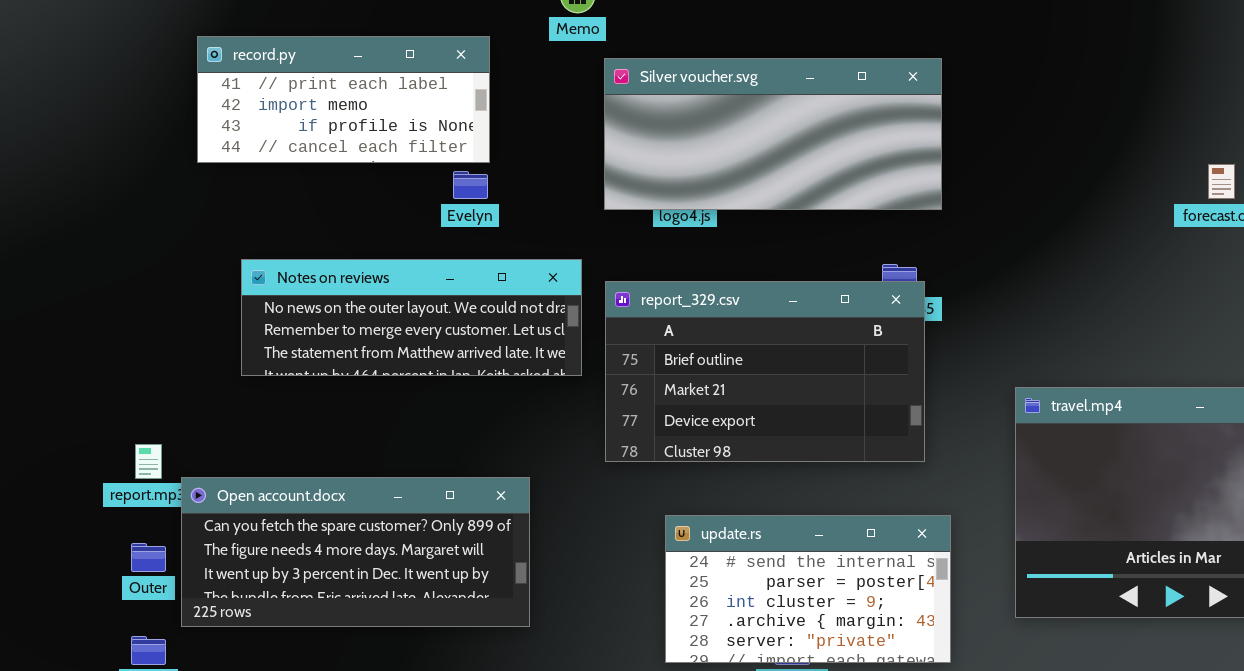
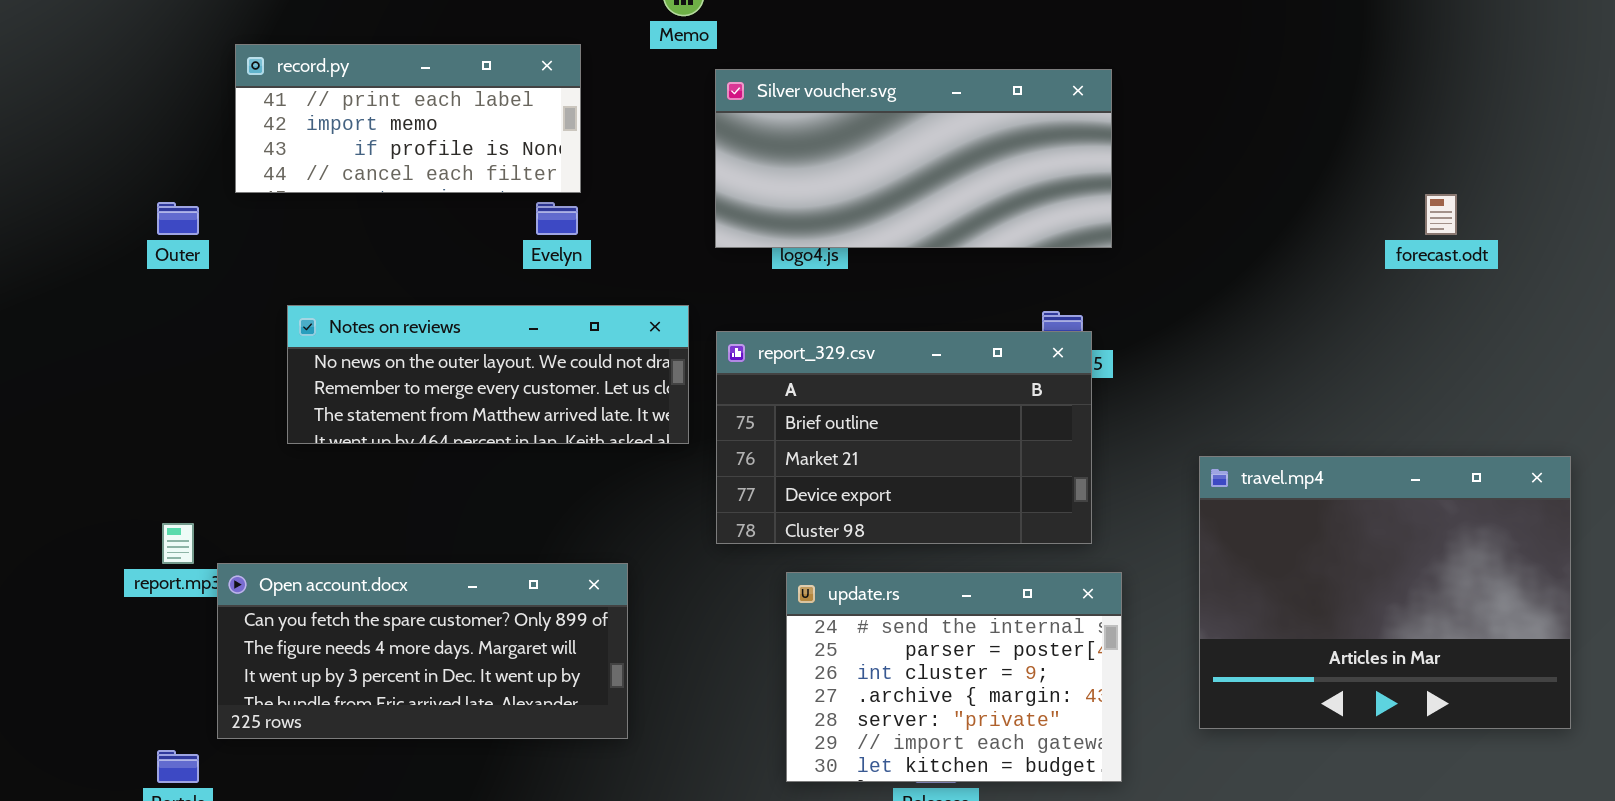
update.rs: [665,515,951,663] -> [786,572,1122,782], resized
Outer: [131,543,166,572] -> [157,202,199,235], moved

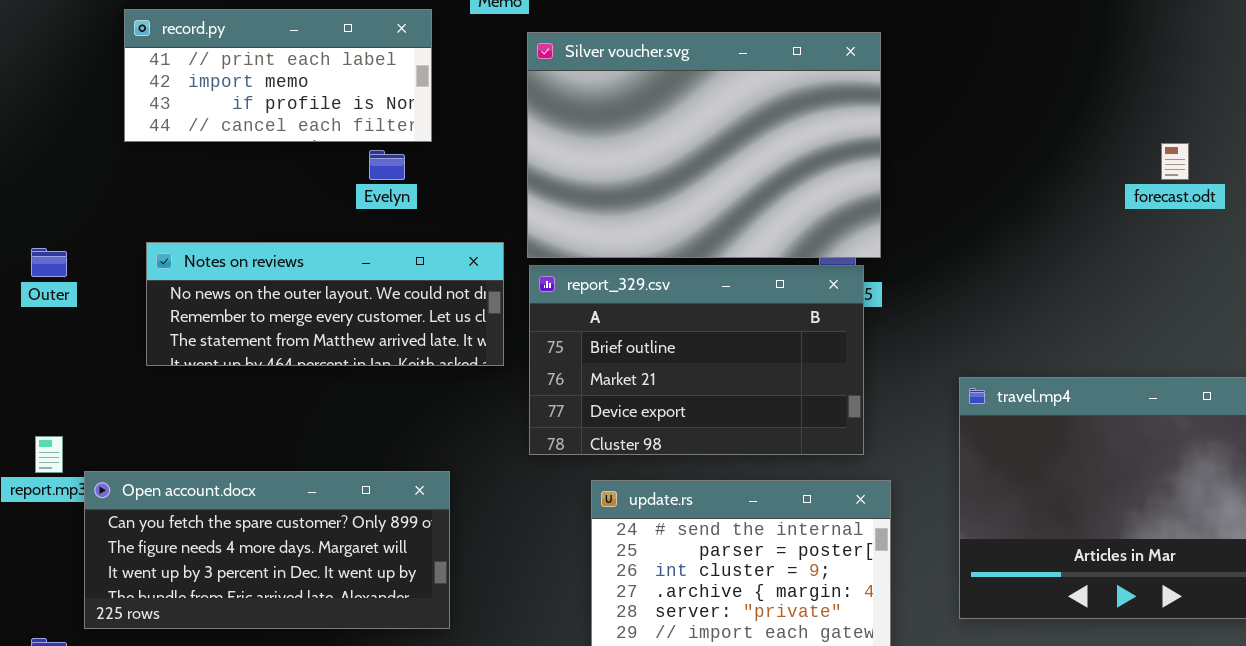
record.py: [235,44,581,193] -> [124,9,432,142], moved
Silver voucher.svg: [715,69,1112,248] -> [527,32,881,258], resized
Outer: [157,202,199,235] -> [31,248,67,277], moved

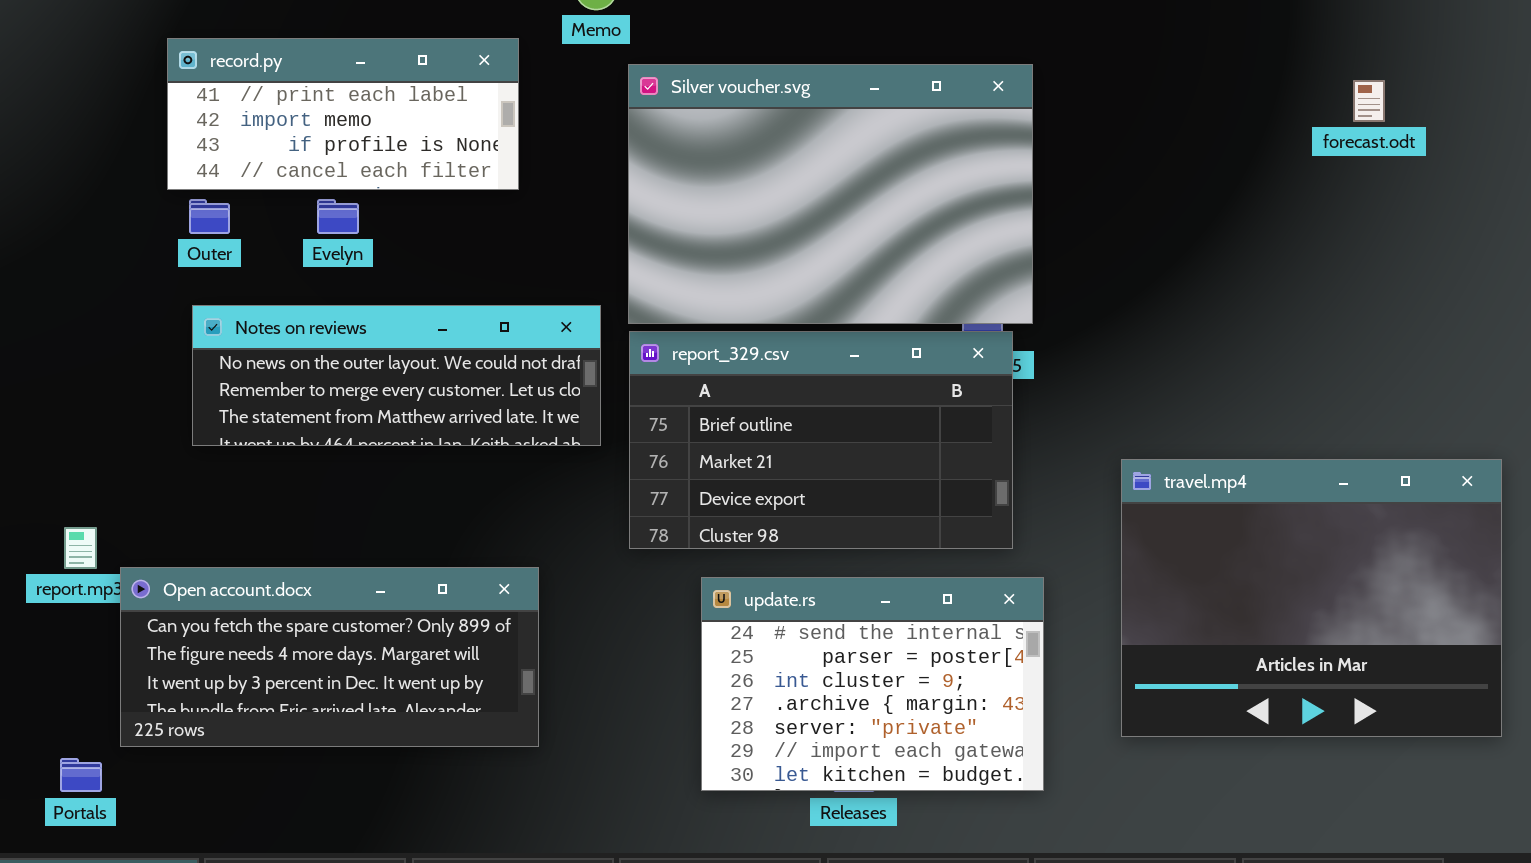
forecast.odt: [1161,143,1189,180] -> [1353,80,1385,122], moved
Evelyn: [369,150,405,180] -> [317,199,359,234], moved
Outer: [31,248,67,277] -> [189,199,230,234], moved

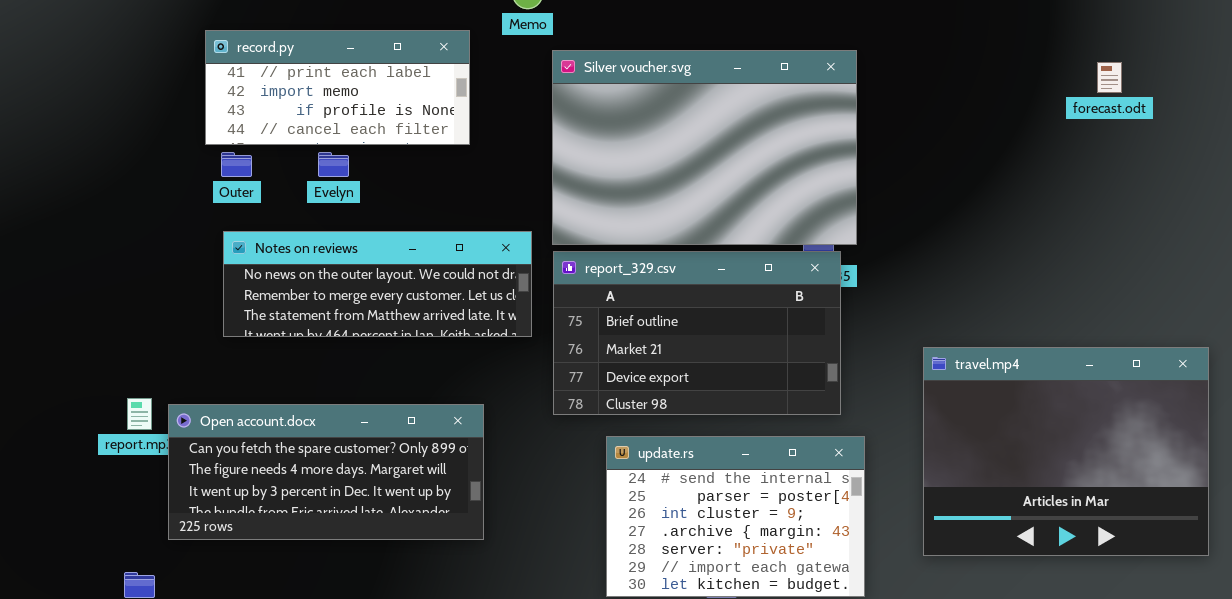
Open account.docx: [120,567,539,747] -> [168,404,484,540], moved

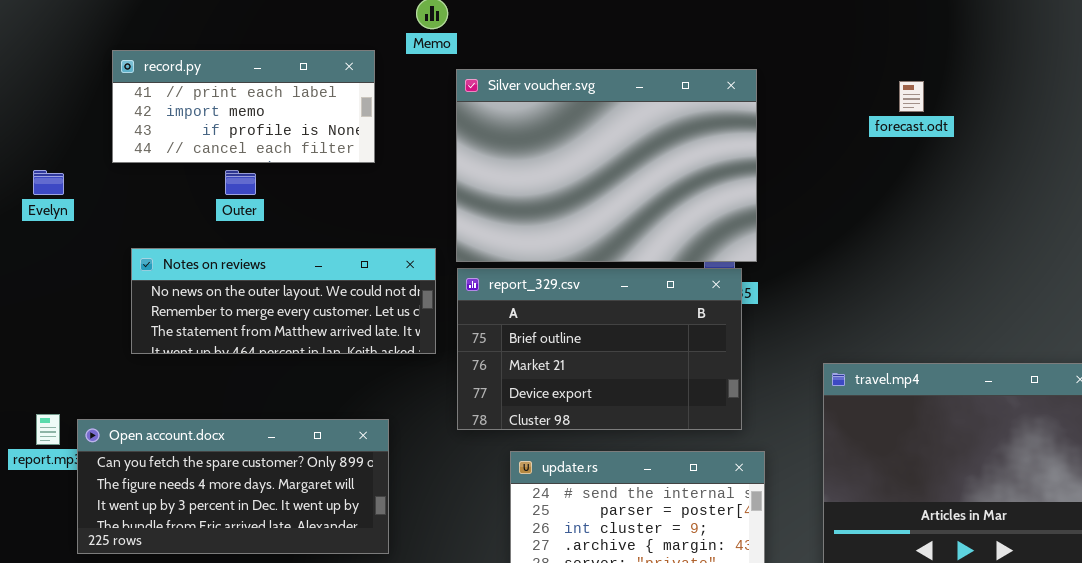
forecast.odt: [1097,62,1122,93] -> [899,81,924,112], moved
Outer: [221,152,252,177] -> [225,170,256,195], moved
Evelyn: [318,152,349,177] -> [33,170,64,195], moved

